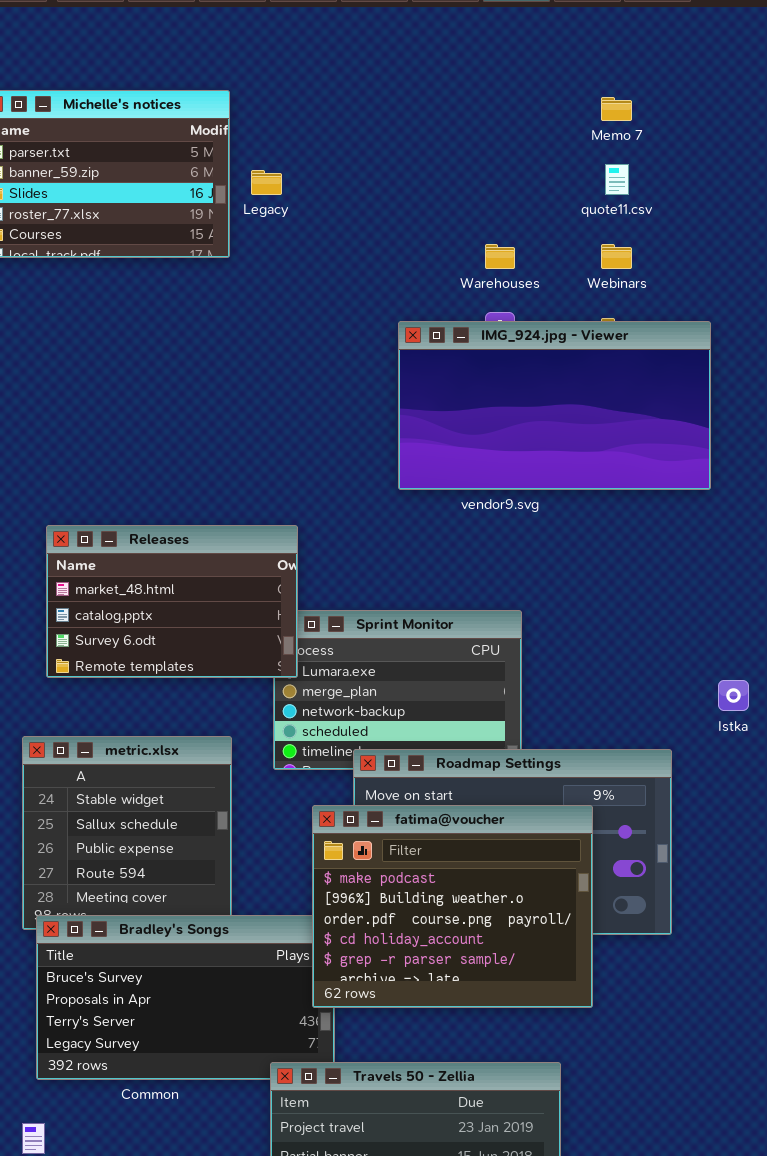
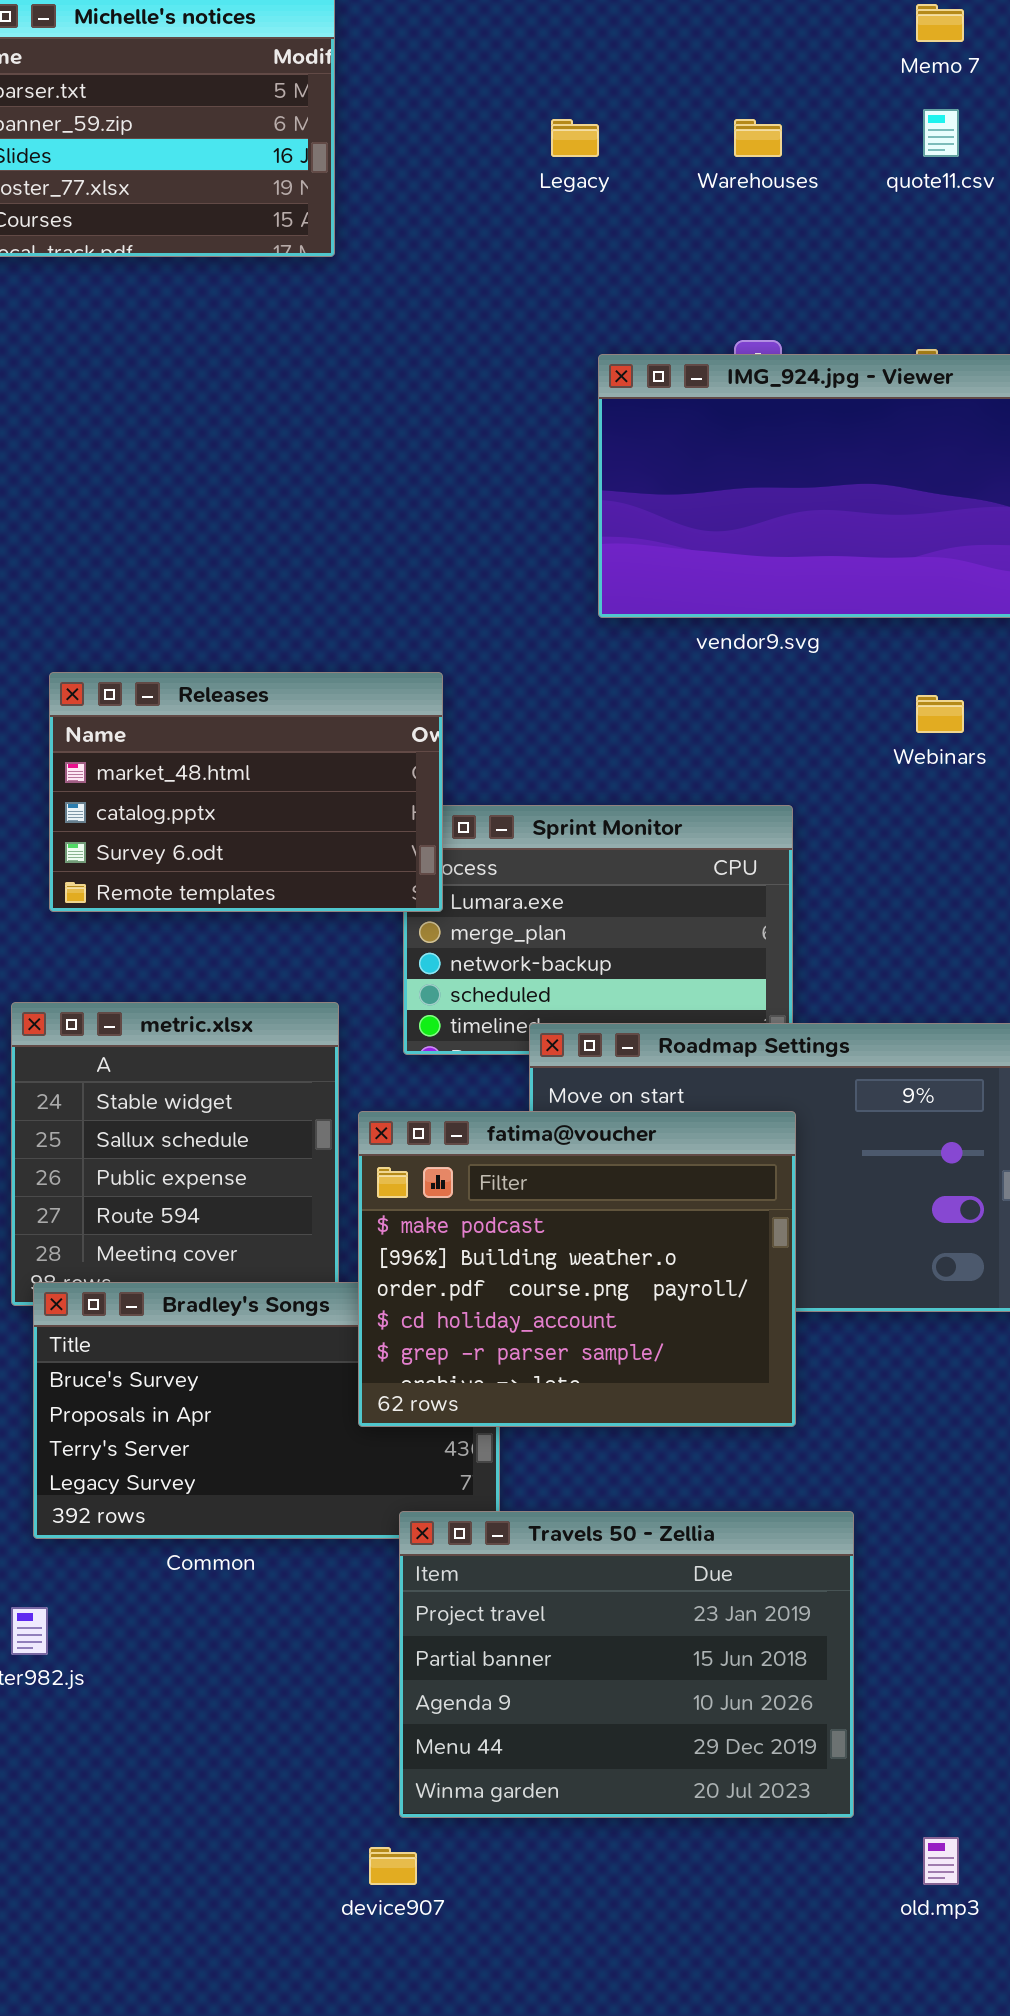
Legacy: [251,170,282,195] -> [551,119,599,157], moved
Warehouses: [485,244,515,269] -> [734,119,782,157], moved
Webinars: [601,244,632,269] -> [916,695,964,733], moved
fatima@voucher: [312,805,593,1008] -> [358,1111,796,1427], moved

